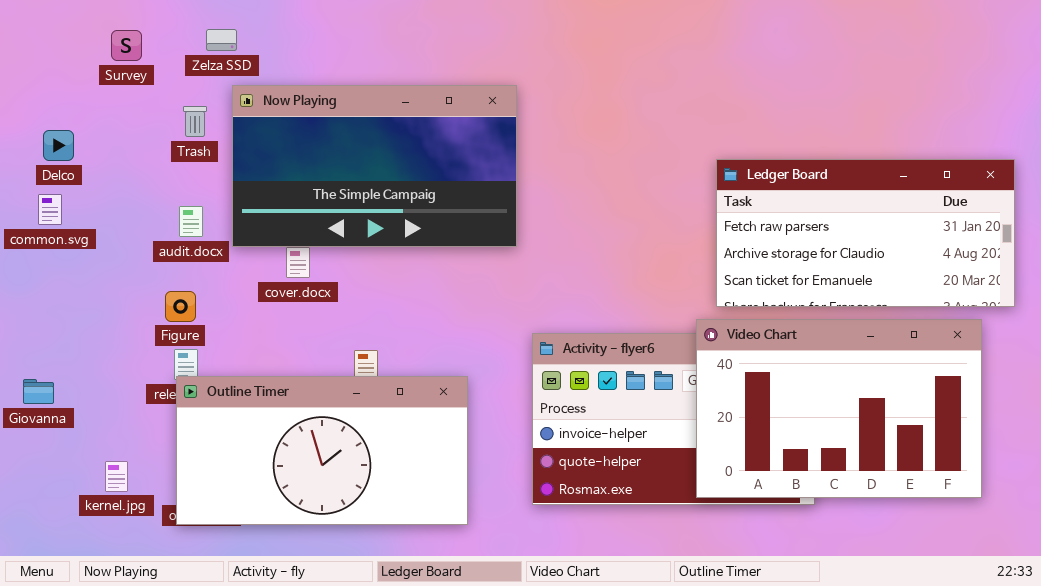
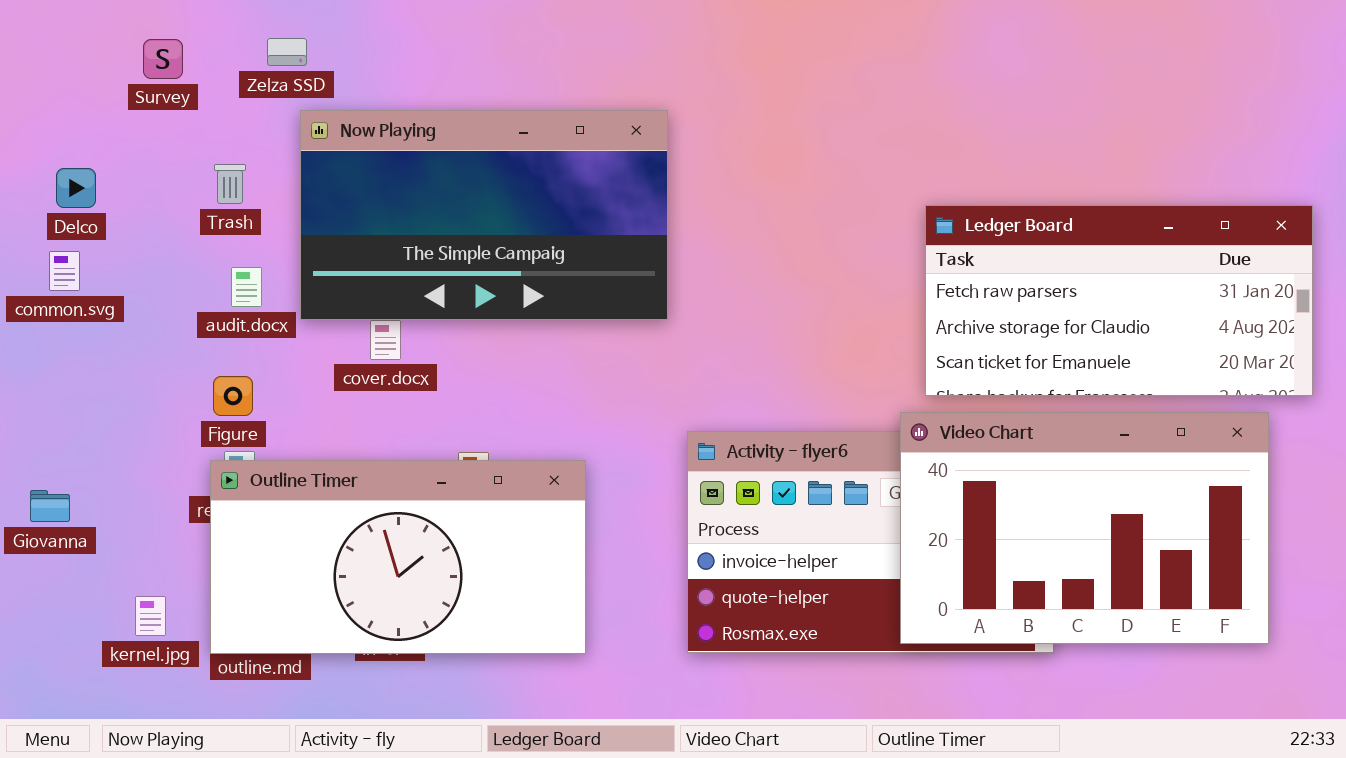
Trash: [183,106,207,137] -> [214,164,246,204], moved
Outline Timer: [176,376,468,525] -> [210,460,586,654], moved

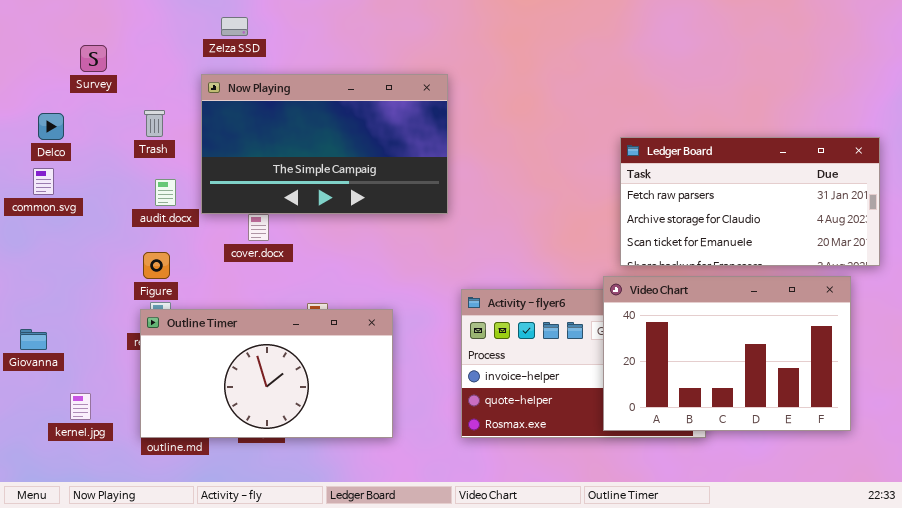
Zelza SSD: [267,38,307,66] -> [221,17,248,36], moved
Survey: [143,39,183,79] -> [80,45,107,72], moved
kernel.jpg: [135,596,166,636] -> [70,393,91,420], moved

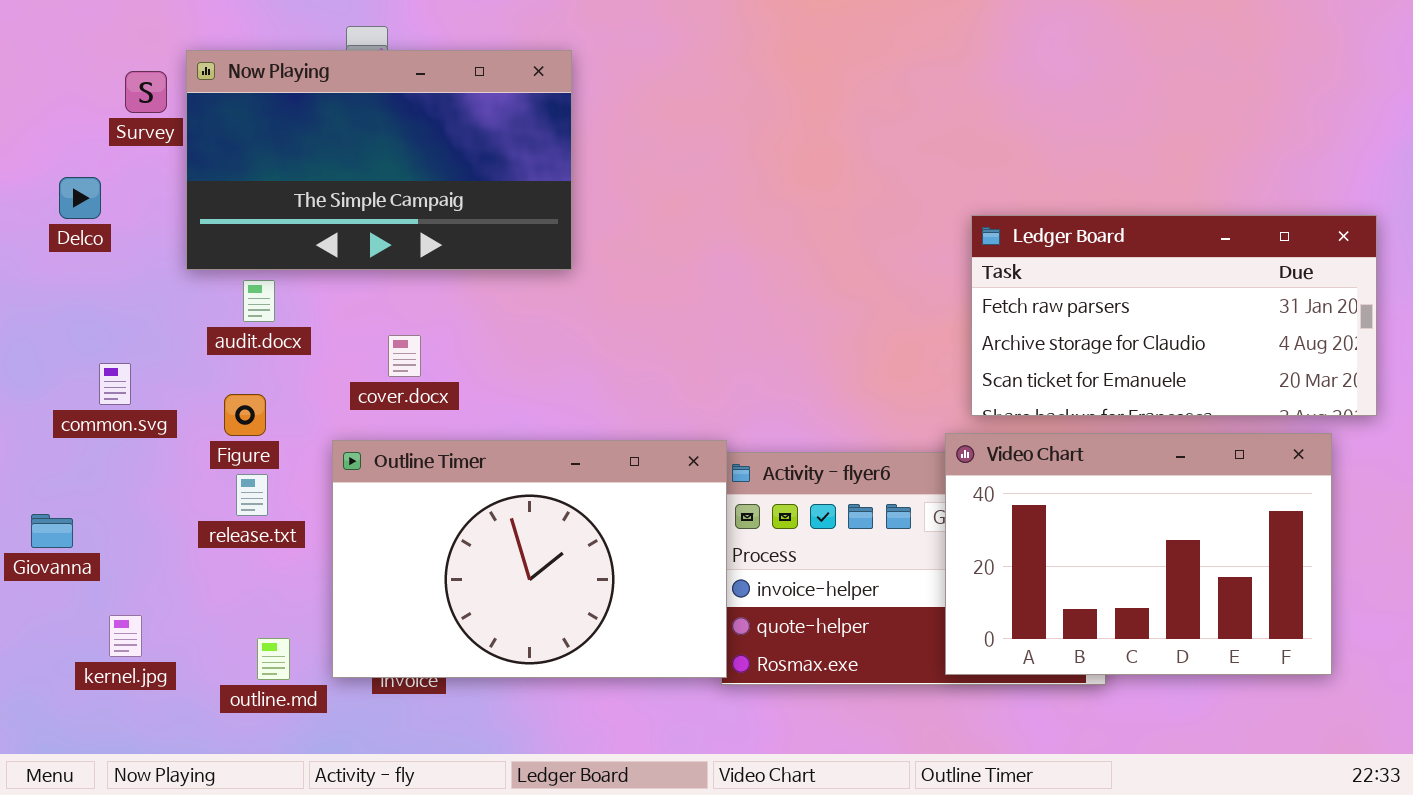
Now Playing: [201,74,448,214] -> [186,50,572,270], moved
common.svg: [33,168,54,195] -> [99,363,131,405], moved
Outline Timer: [140,309,393,438] -> [332,440,727,678], moved, resized

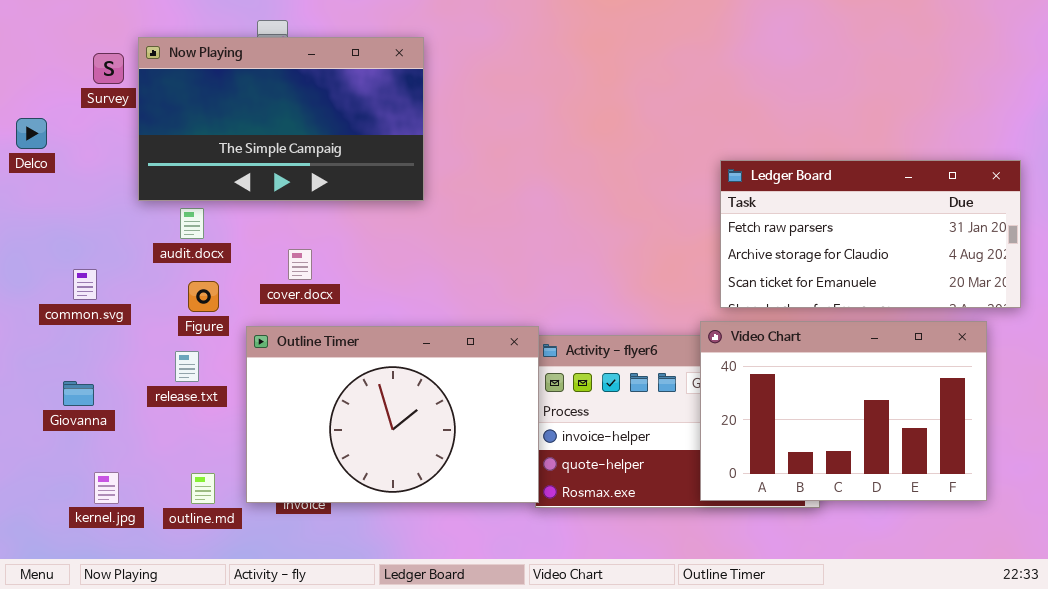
Delco: [59,177,101,219] -> [16,118,47,149], moved
Figure: [224,394,266,436] -> [188,281,219,312], moved
Giovanna: [31,514,73,548] -> [63,381,94,406], moved
kernel.jpg: [109,615,142,657] -> [94,472,119,504], moved

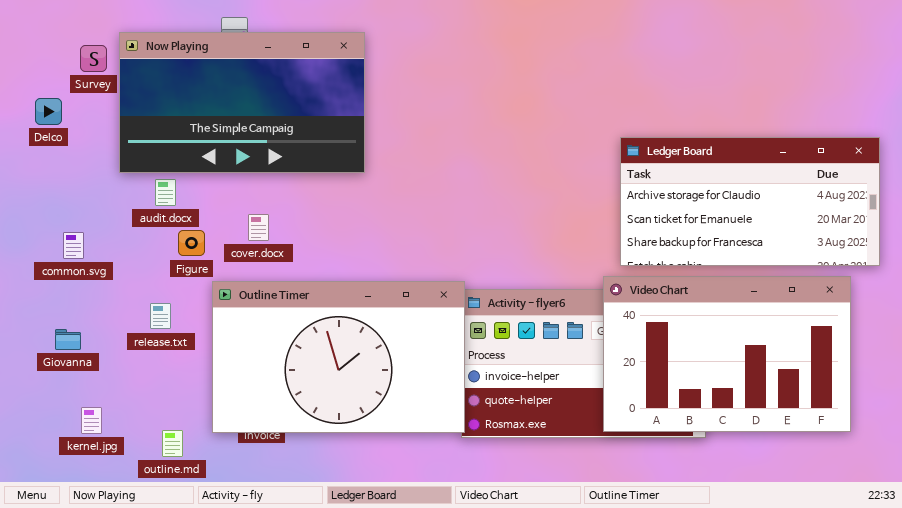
Delco: [16,118,47,149] -> [35,98,62,125], moved
Ledger Board: [720,160,1021,308] -> [620,137,880,266], scrolled down 1 row
Figure: [188,281,219,312] -> [178,230,205,256], moved
outline.md: [191,473,215,504] -> [162,430,183,457], moved

